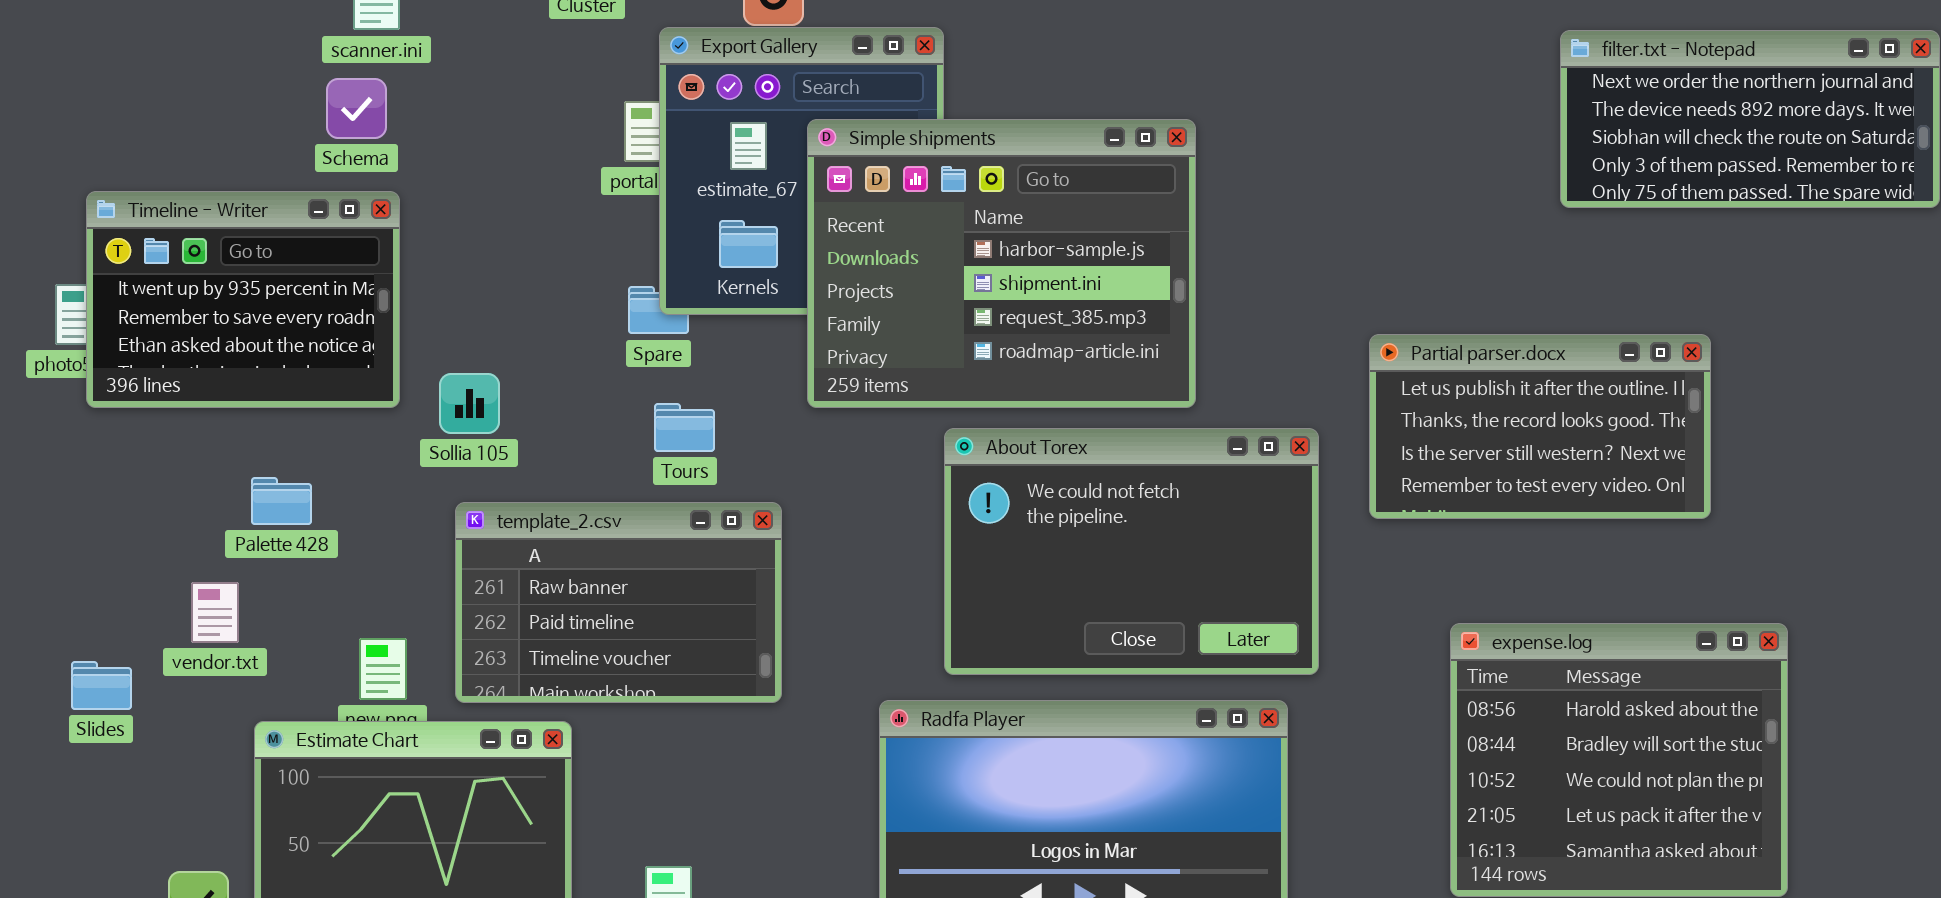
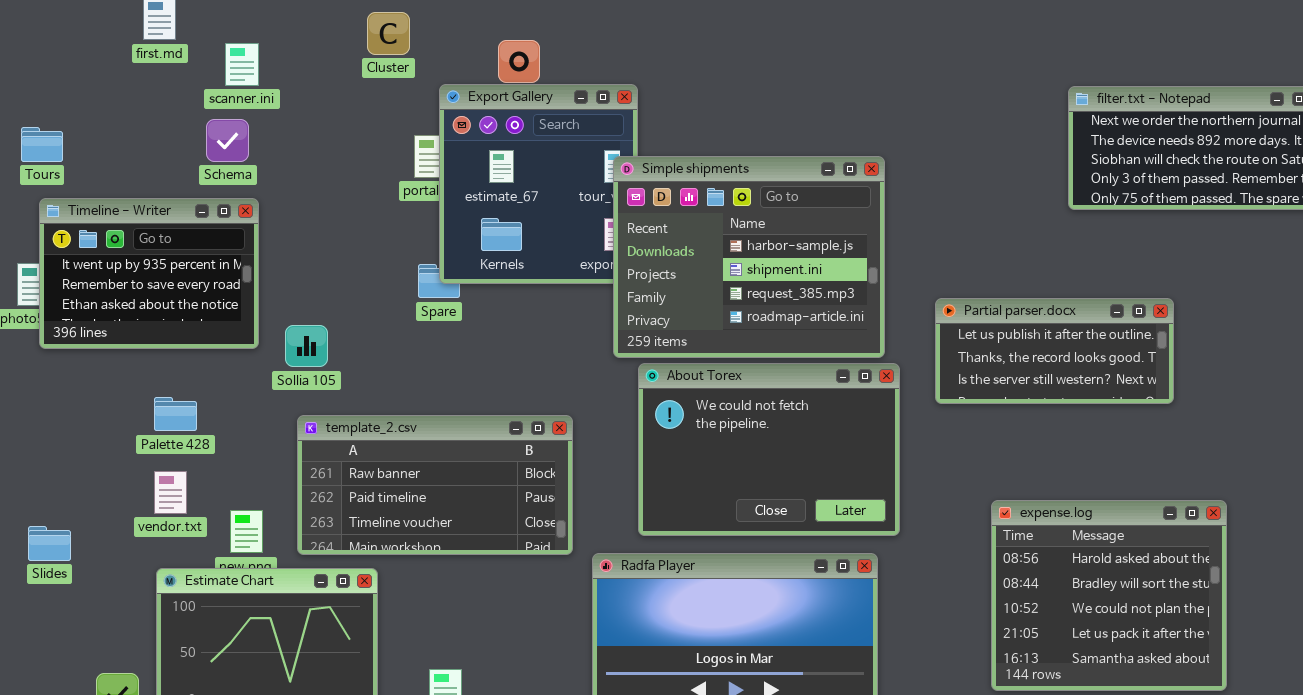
Simple shipments: [807,119,1196,408] -> [613,156,885,358], moved
Partial parser.docx: [1369,334,1711,519] -> [935,298,1174,404], resized
Tours: [654,403,715,452] -> [21,127,63,162], moved
template_2.csv: [455,502,782,703] -> [297,415,573,555], resized
vendor.txt: [191,582,239,643] -> [154,471,187,514], moved

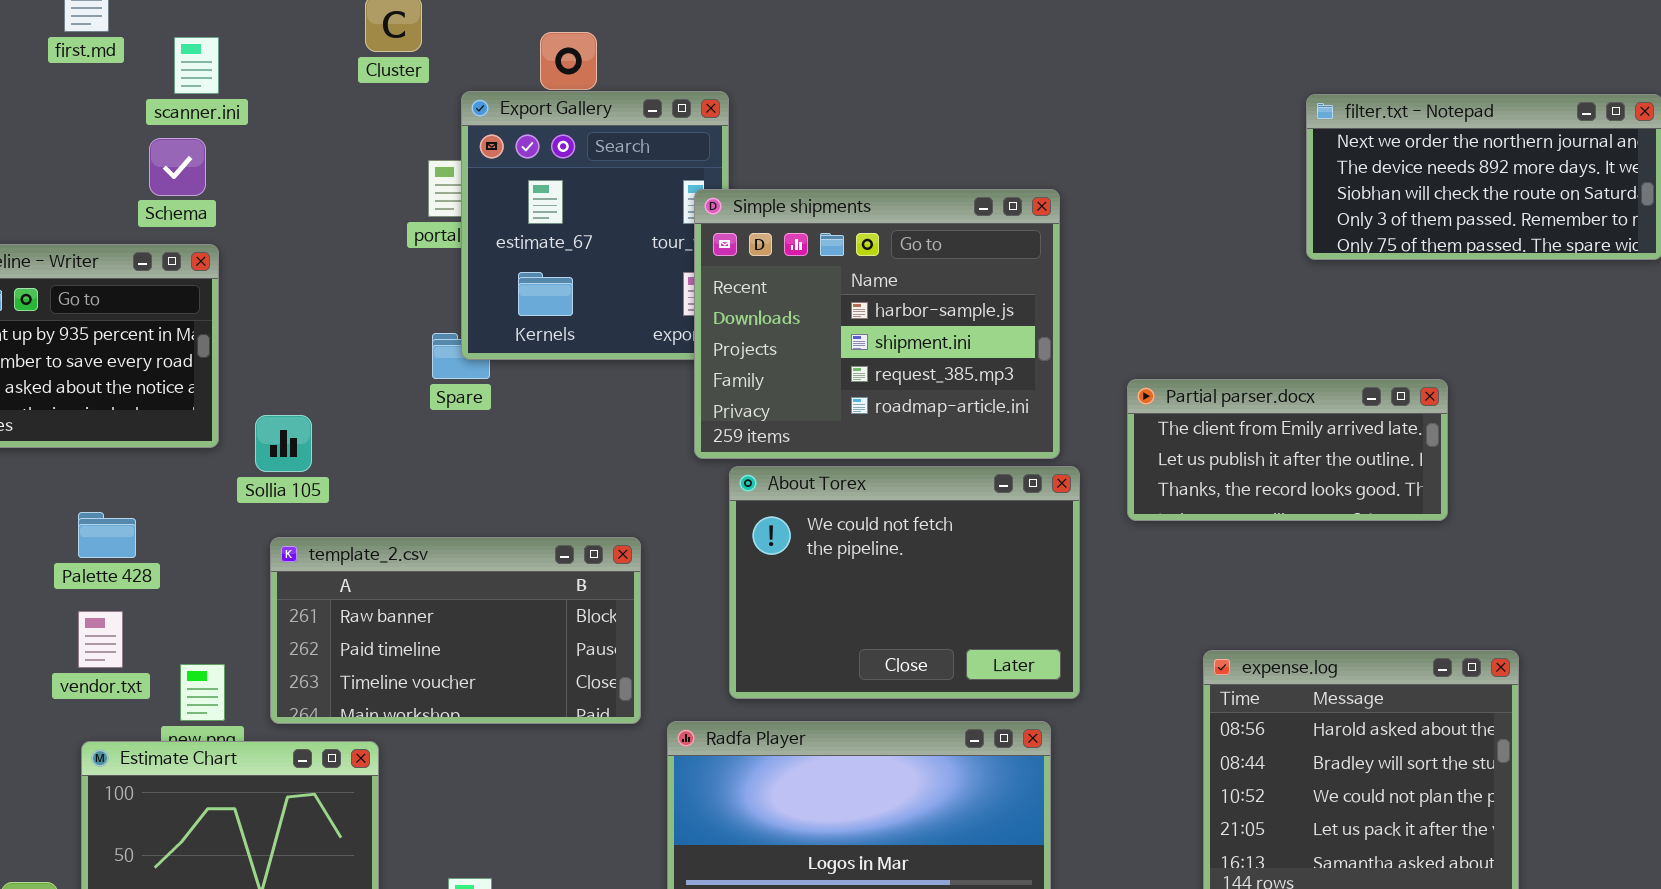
Partial parser.docx: [935,298,1174,404] -> [1127,379,1448,521], scrolled up 1 row

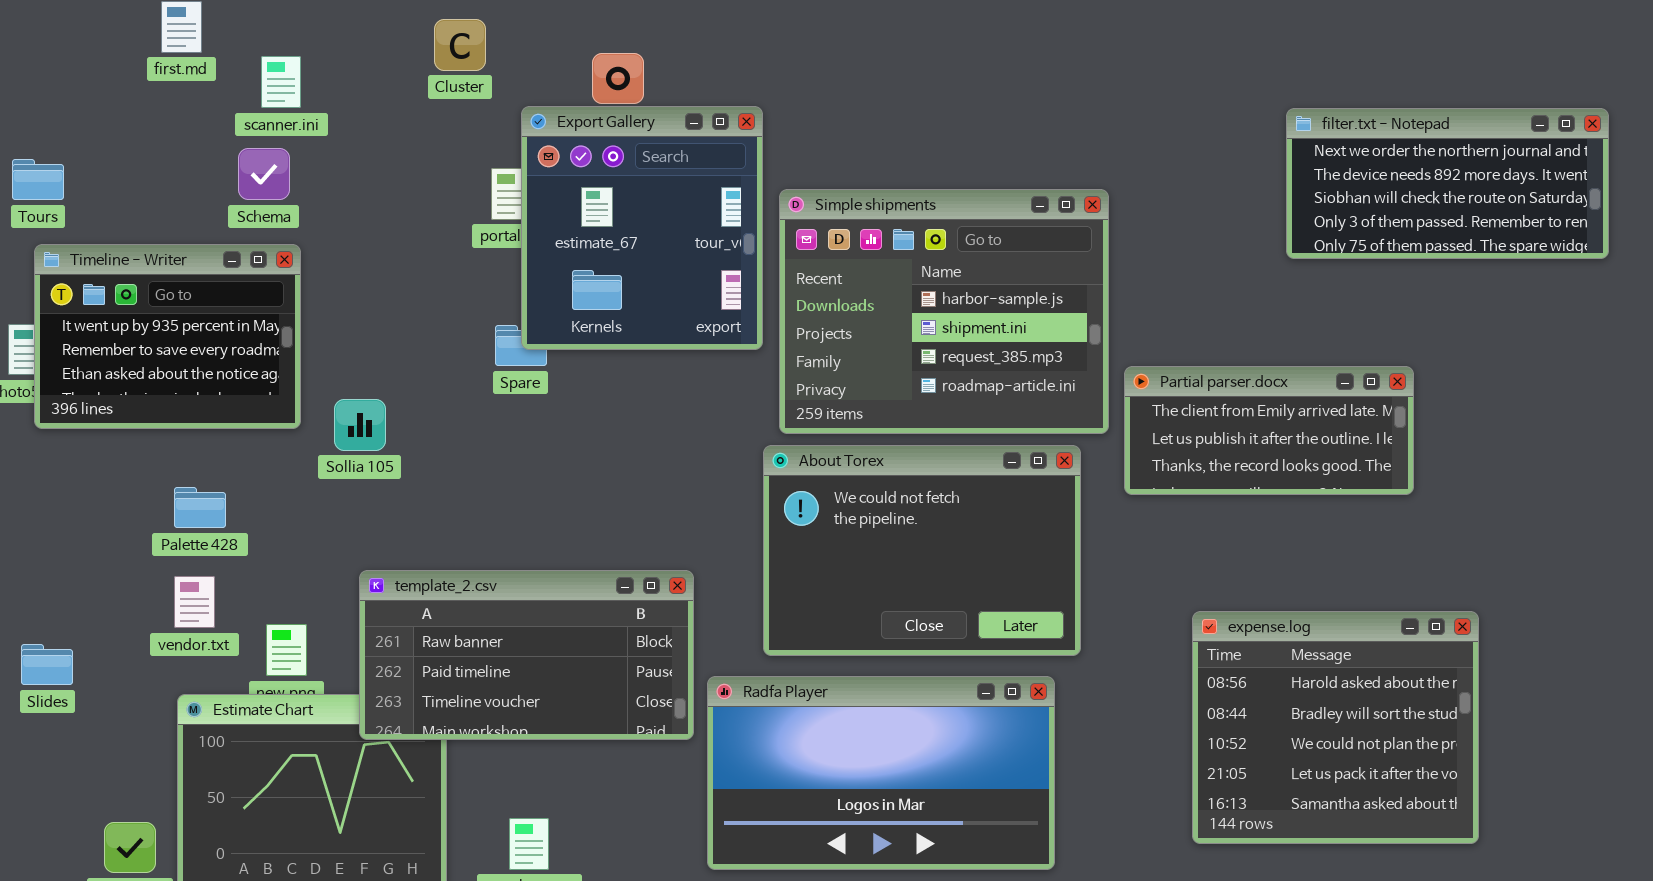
Simple shipments: [694,189,1060,459] -> [779,189,1109,434], moved
template_2.csv: [270,537,641,724] -> [359,570,694,740], moved

